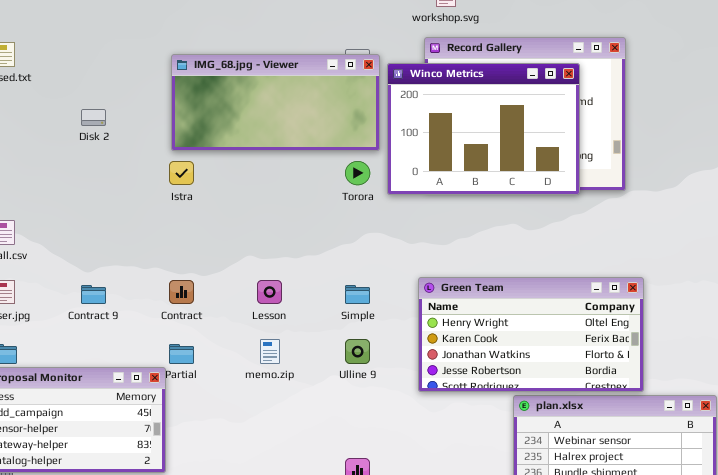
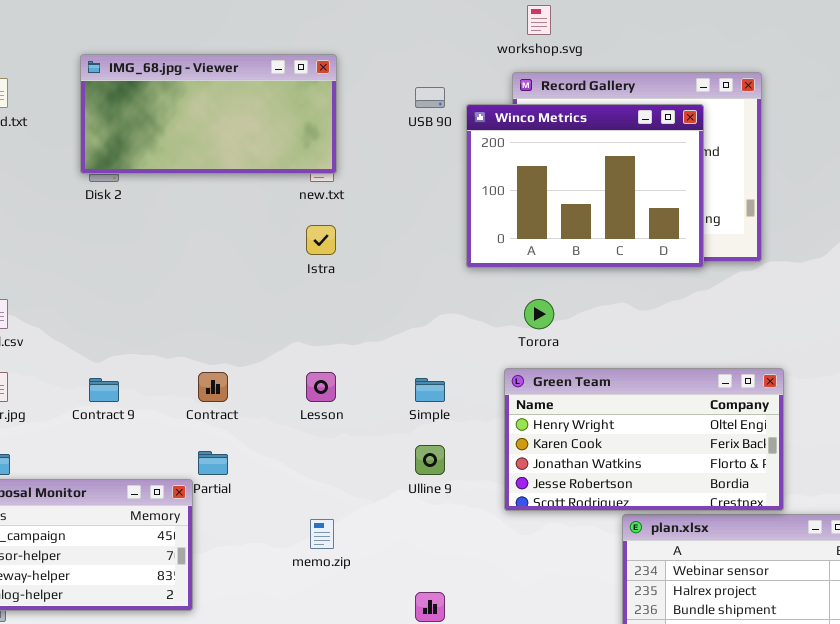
IMG_68.jpg - Viewer: [171,54,380,151] -> [80,54,337,174], moved
Istra: [169,161,194,185] -> [306,225,336,255], moved
Torora: [345,161,370,185] -> [524,299,554,329], moved
memo.zip: [260,339,280,364] -> [310,519,334,549], moved

